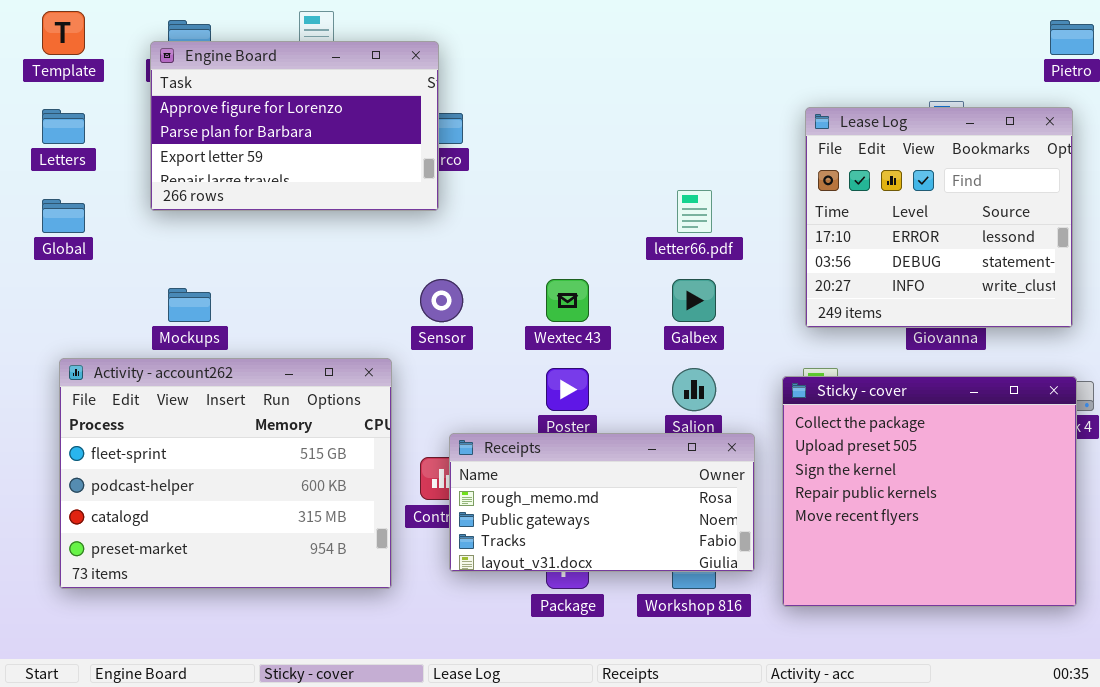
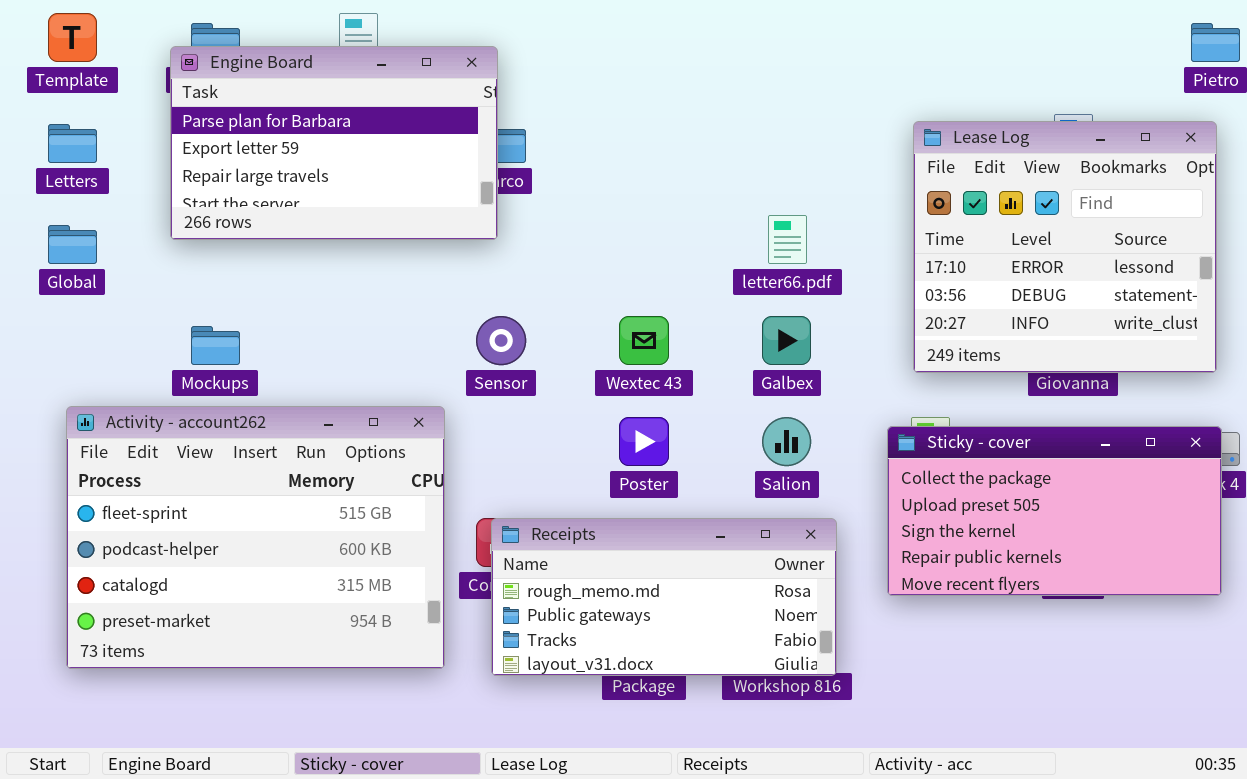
Engine Board: [150,41,439,211] -> [170,46,498,240], scrolled down 1 row
Sticky - cover: [782,376,1077,607] -> [887,426,1222,596], resized
Receipts: [449,433,755,572] -> [491,518,837,676], moved

